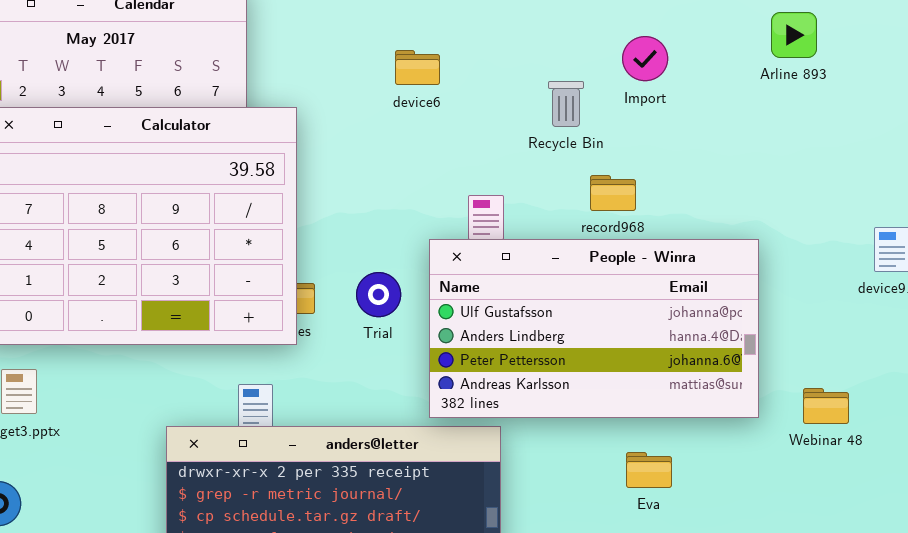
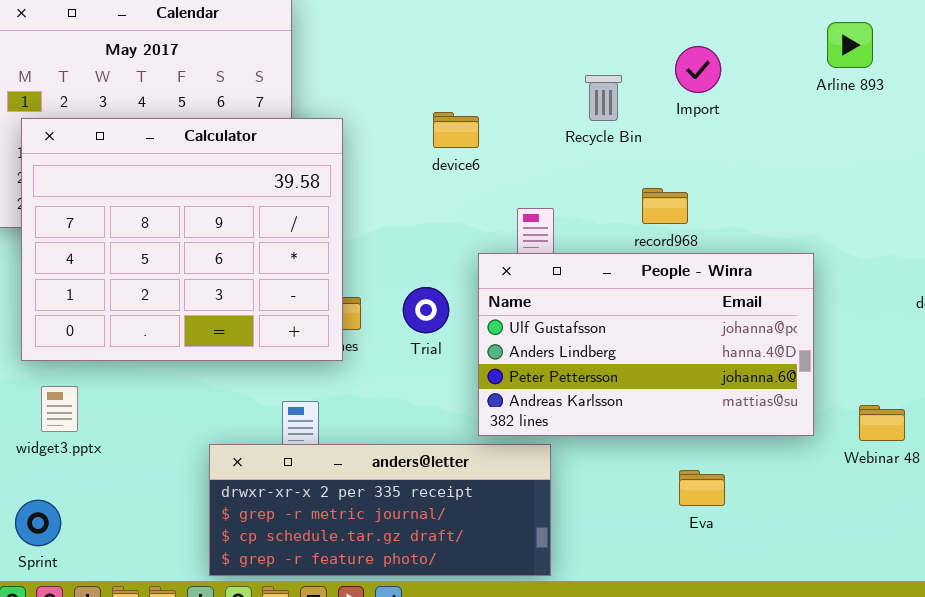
device6: [395,50,440,85] -> [433,112,479,148], moved
Recycle Bin: [548,81,584,127] -> [585,75,622,121], moved

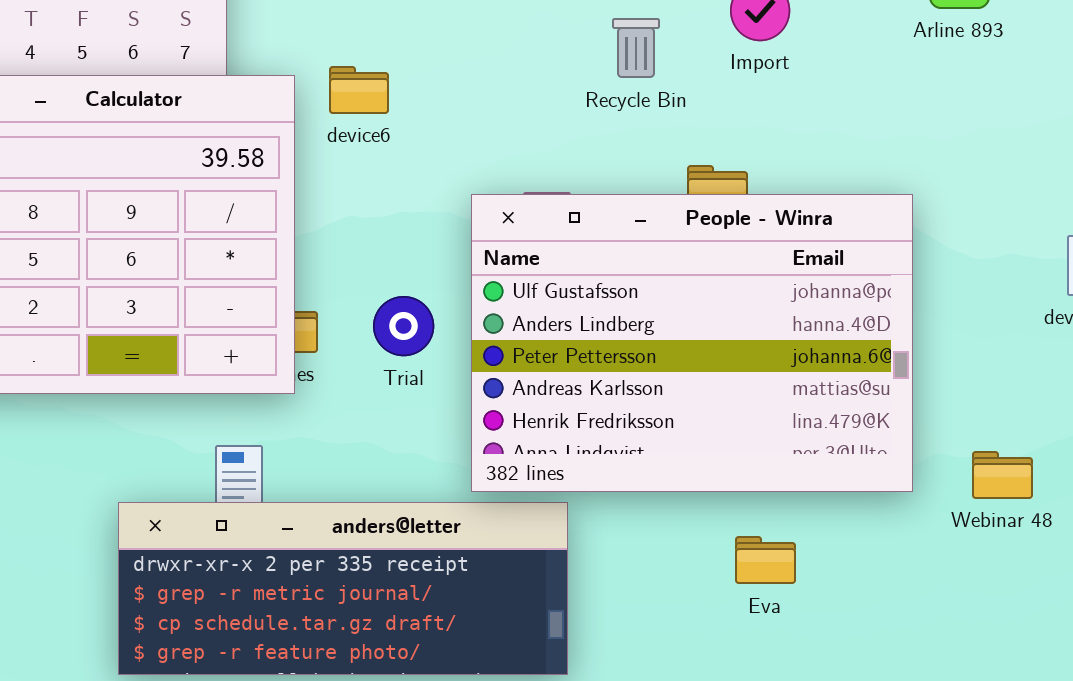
device6: [433,112,479,148] -> [329,66,389,114], moved
People - Winra: [478,253,814,436] -> [471,194,913,492], resized

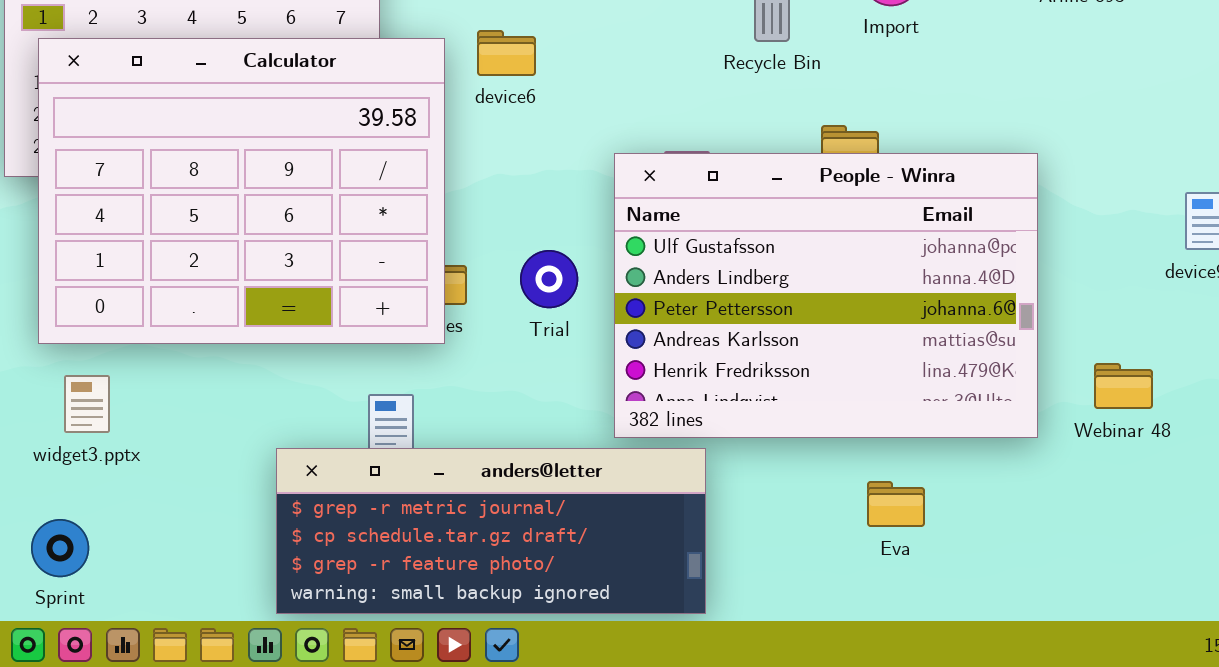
Webinar 48: [972,451,1033,499] -> [1094,363,1153,409], moved
anders@letter: [118,502,568,675] -> [276,448,706,614], scrolled down 1 row

